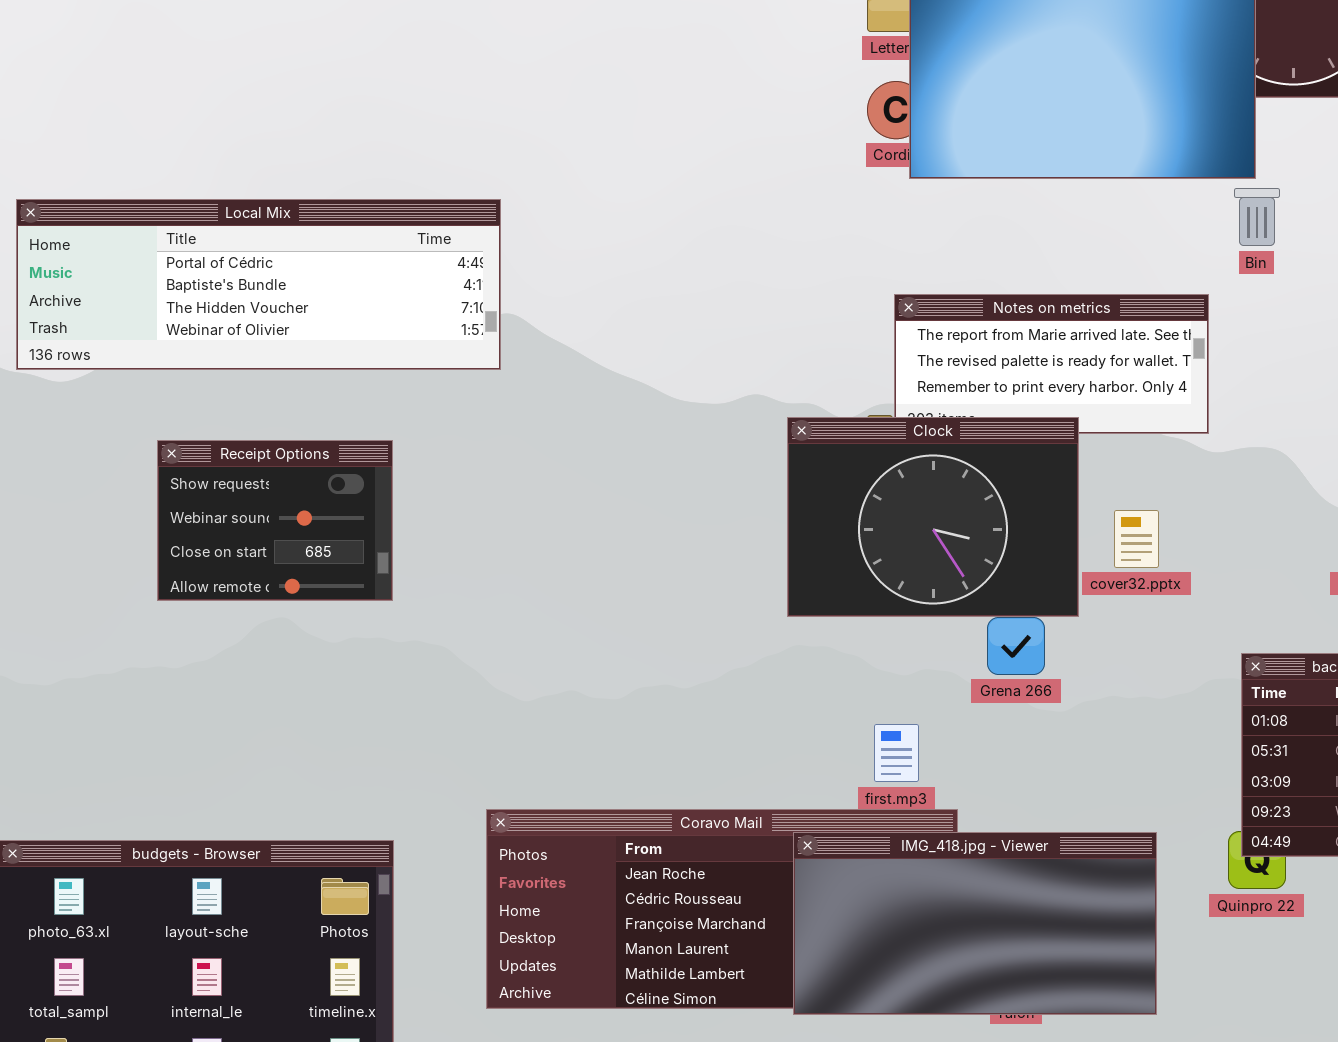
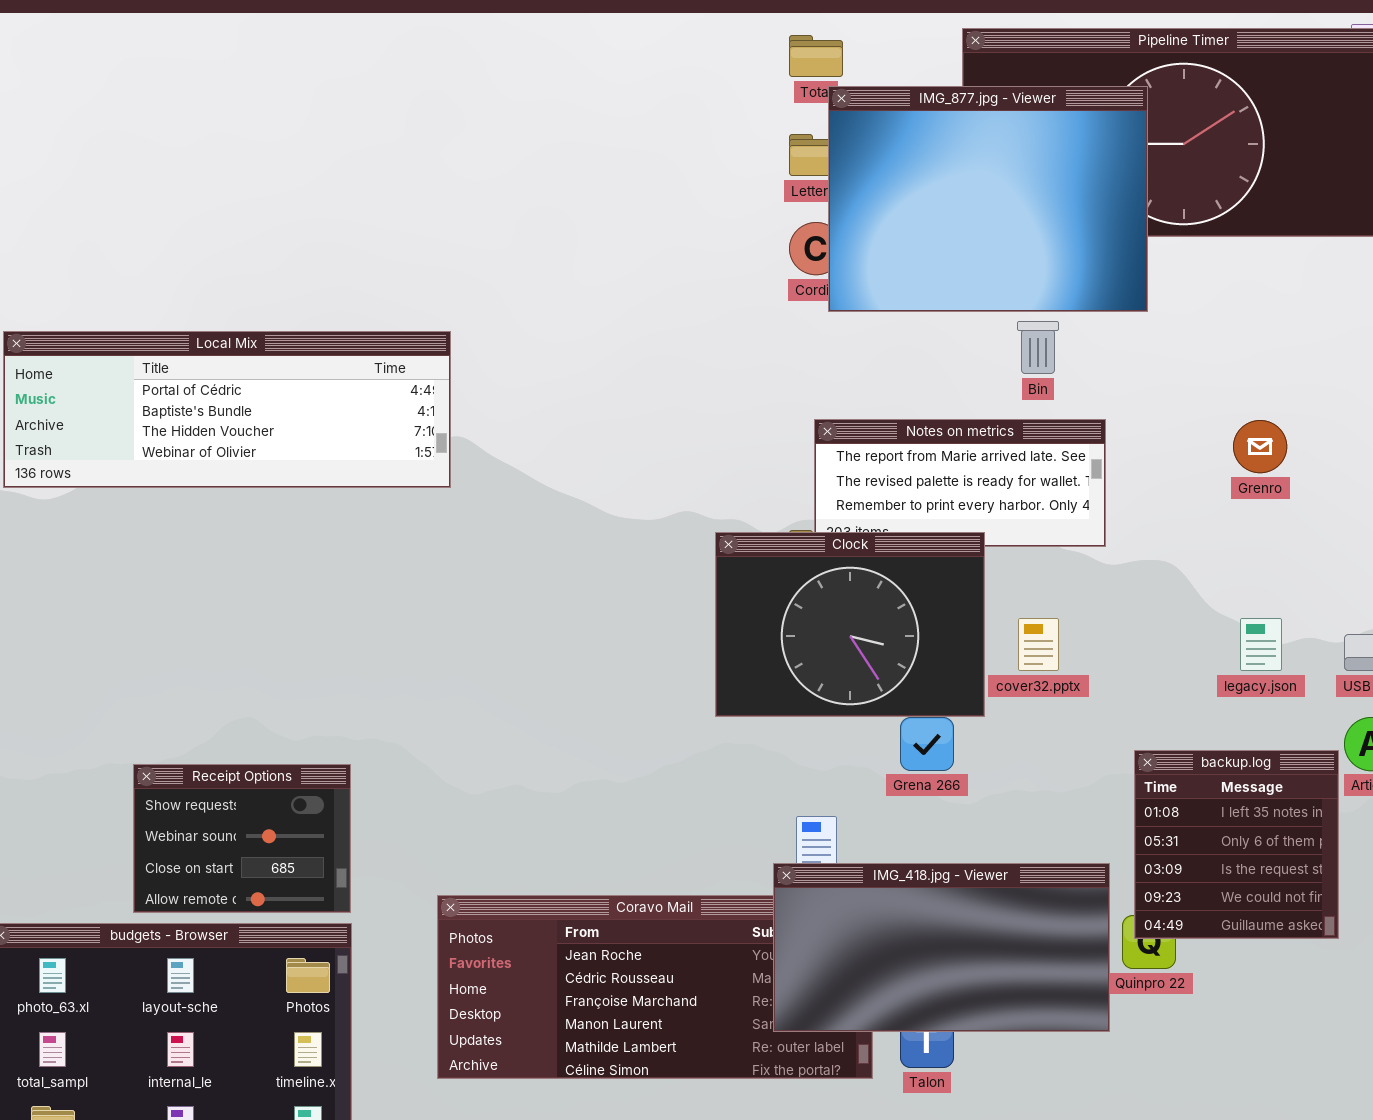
Bin: [1234,188,1280,246] -> [1017,321,1059,374], moved
Receipt Options: [157,440,393,601] -> [133,764,351,913], moved
IMG_418.jpg - Viewer: [793,832,1157,1015] -> [773,863,1110,1032], moved

